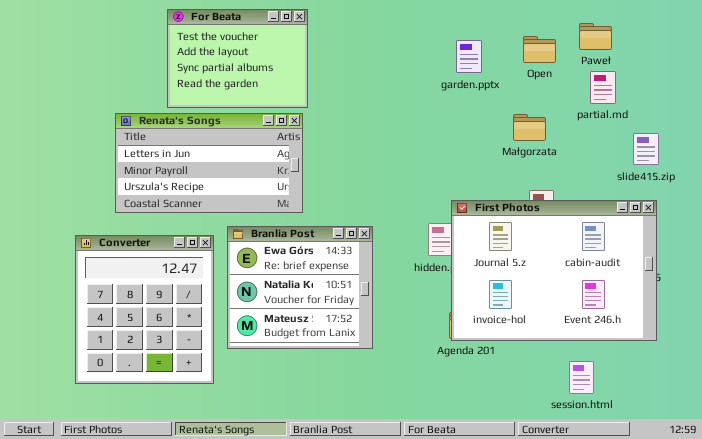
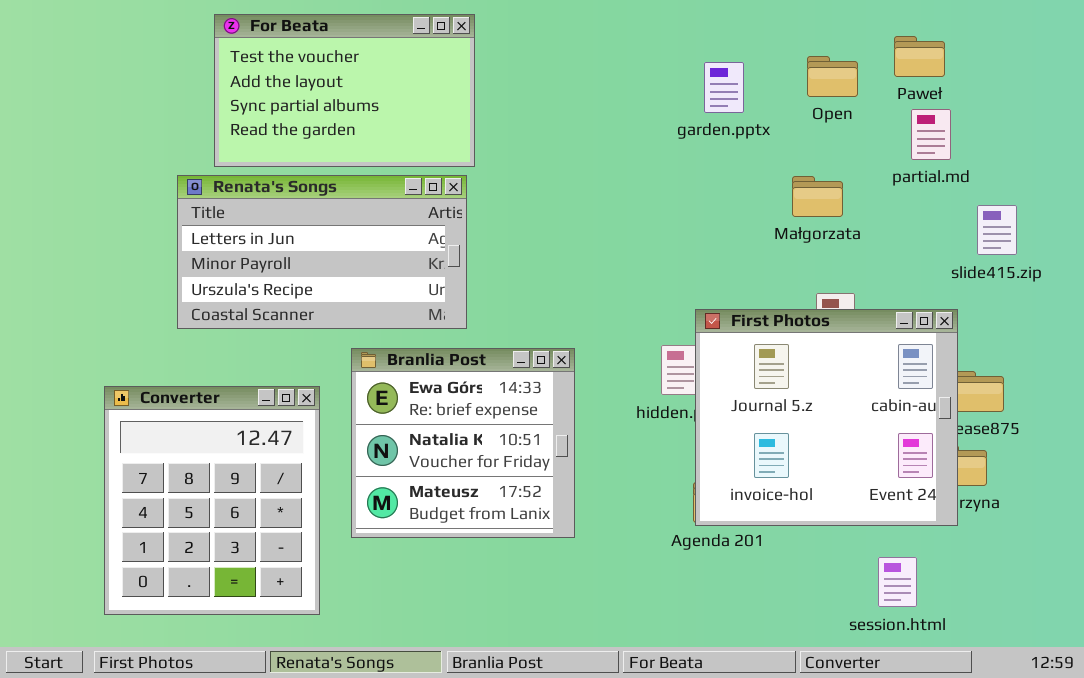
For Beata: [167,9,308,108] -> [214,14,475,167], resized
First Photos: [451,200,657,341] -> [695,309,958,526], resized
Converter: [75,235,214,384] -> [104,386,320,615], moved

